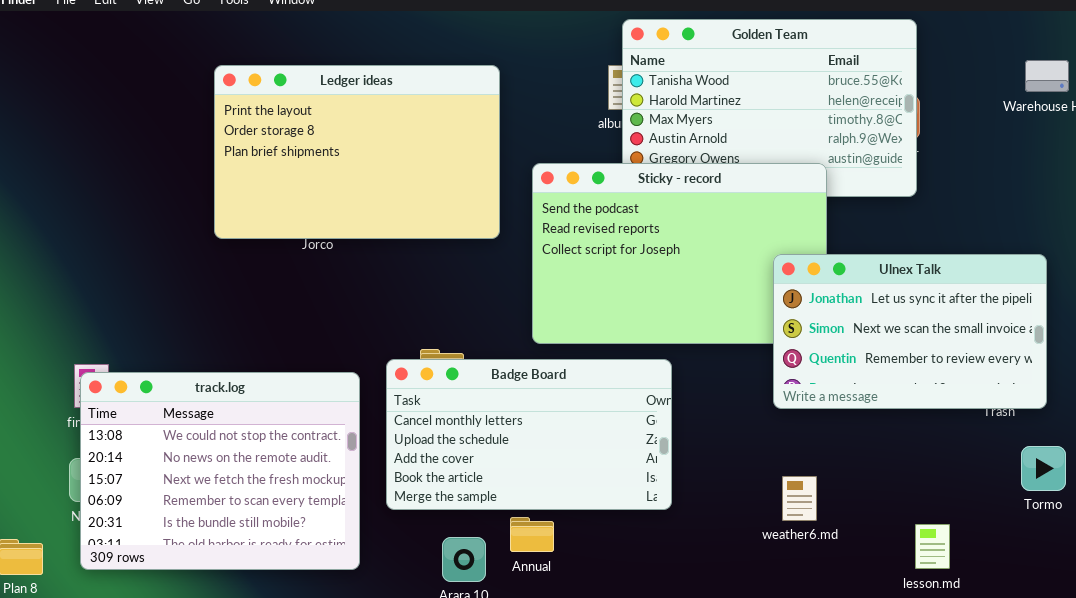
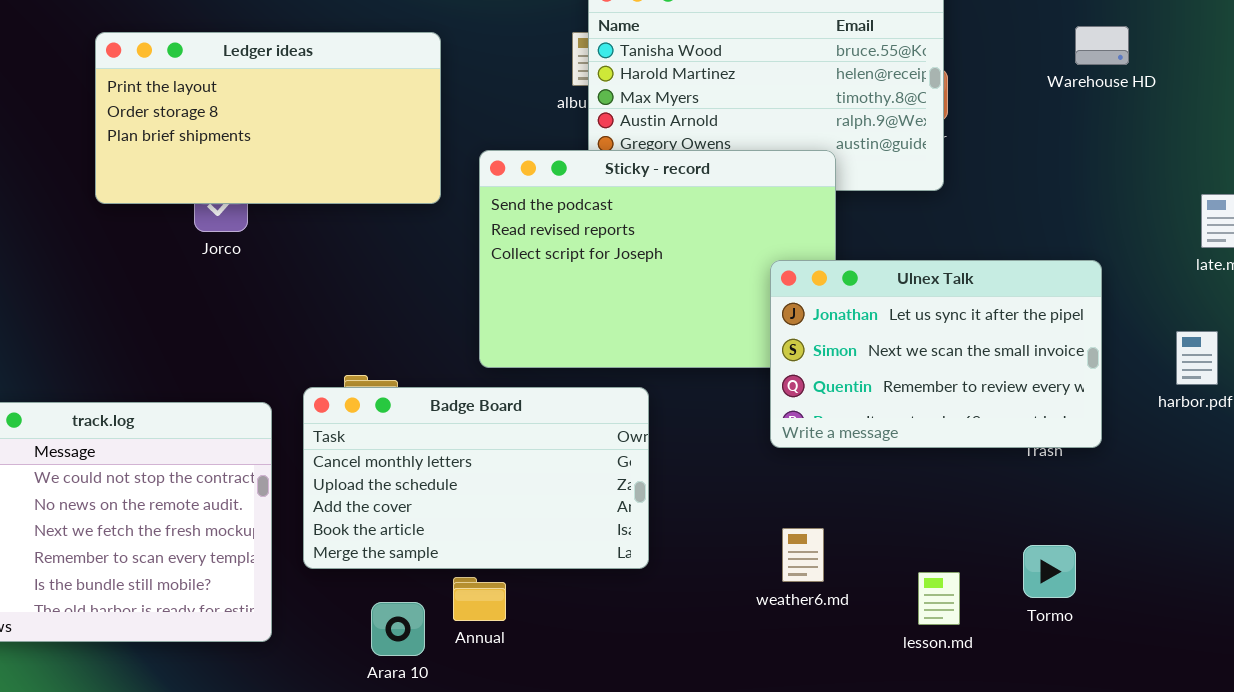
Ledger ideas: [214,65,500,239] -> [95,32,441,204], resized
Tormo: [1021,446,1066,491] -> [1023,545,1076,598], moved
lesson.md: [915,524,950,569] -> [918,572,960,625], moved

